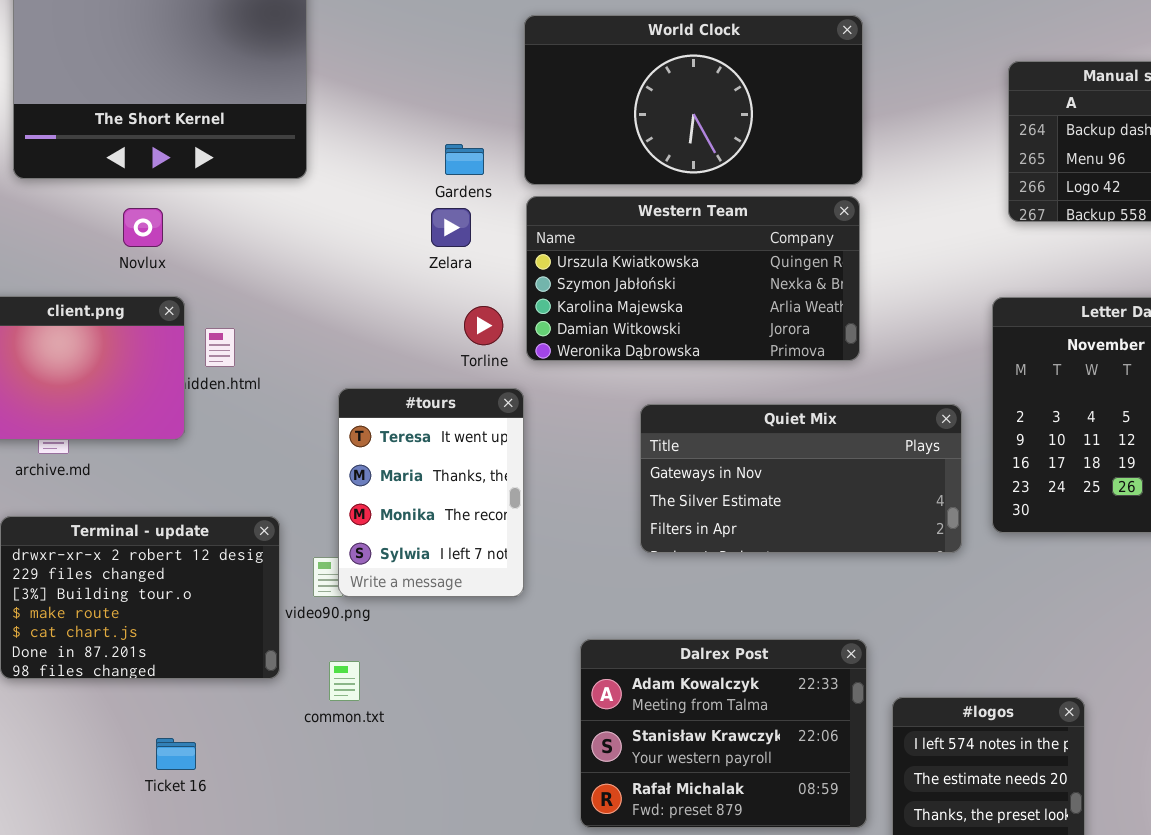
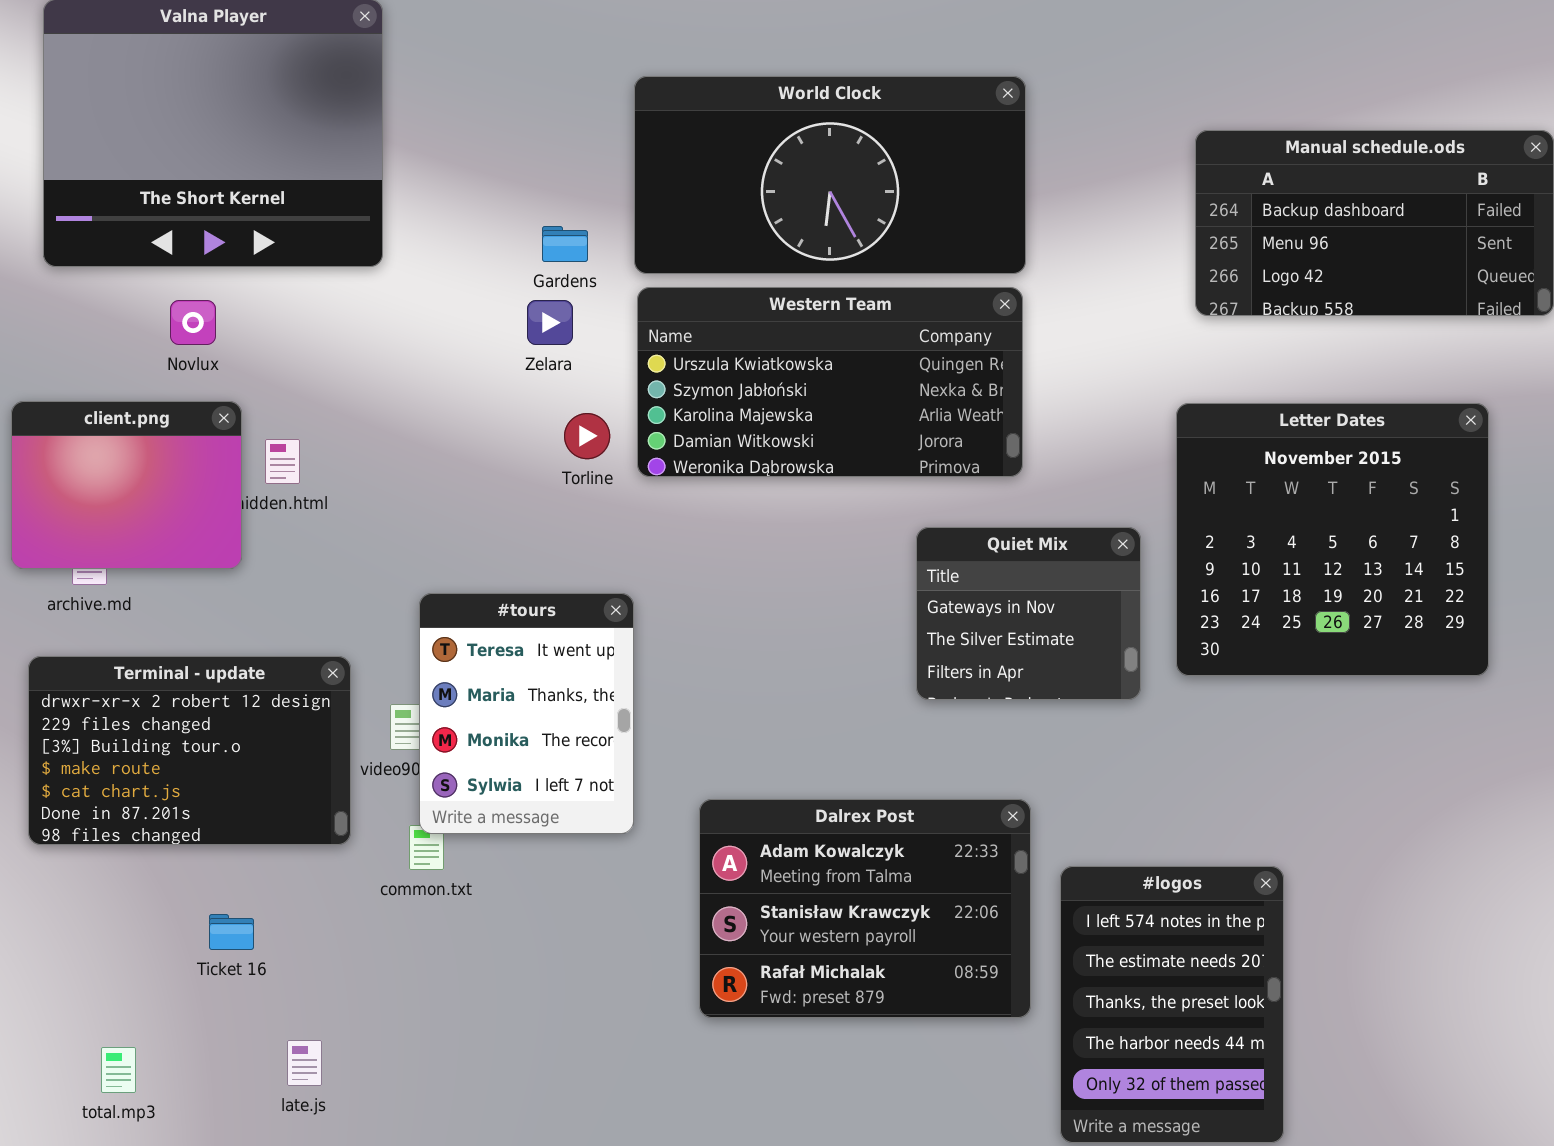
#tours: [338,388,524,597] -> [419,593,634,834], moved
Quiet Mix: [640,404,962,553] -> [916,527,1141,700], resized

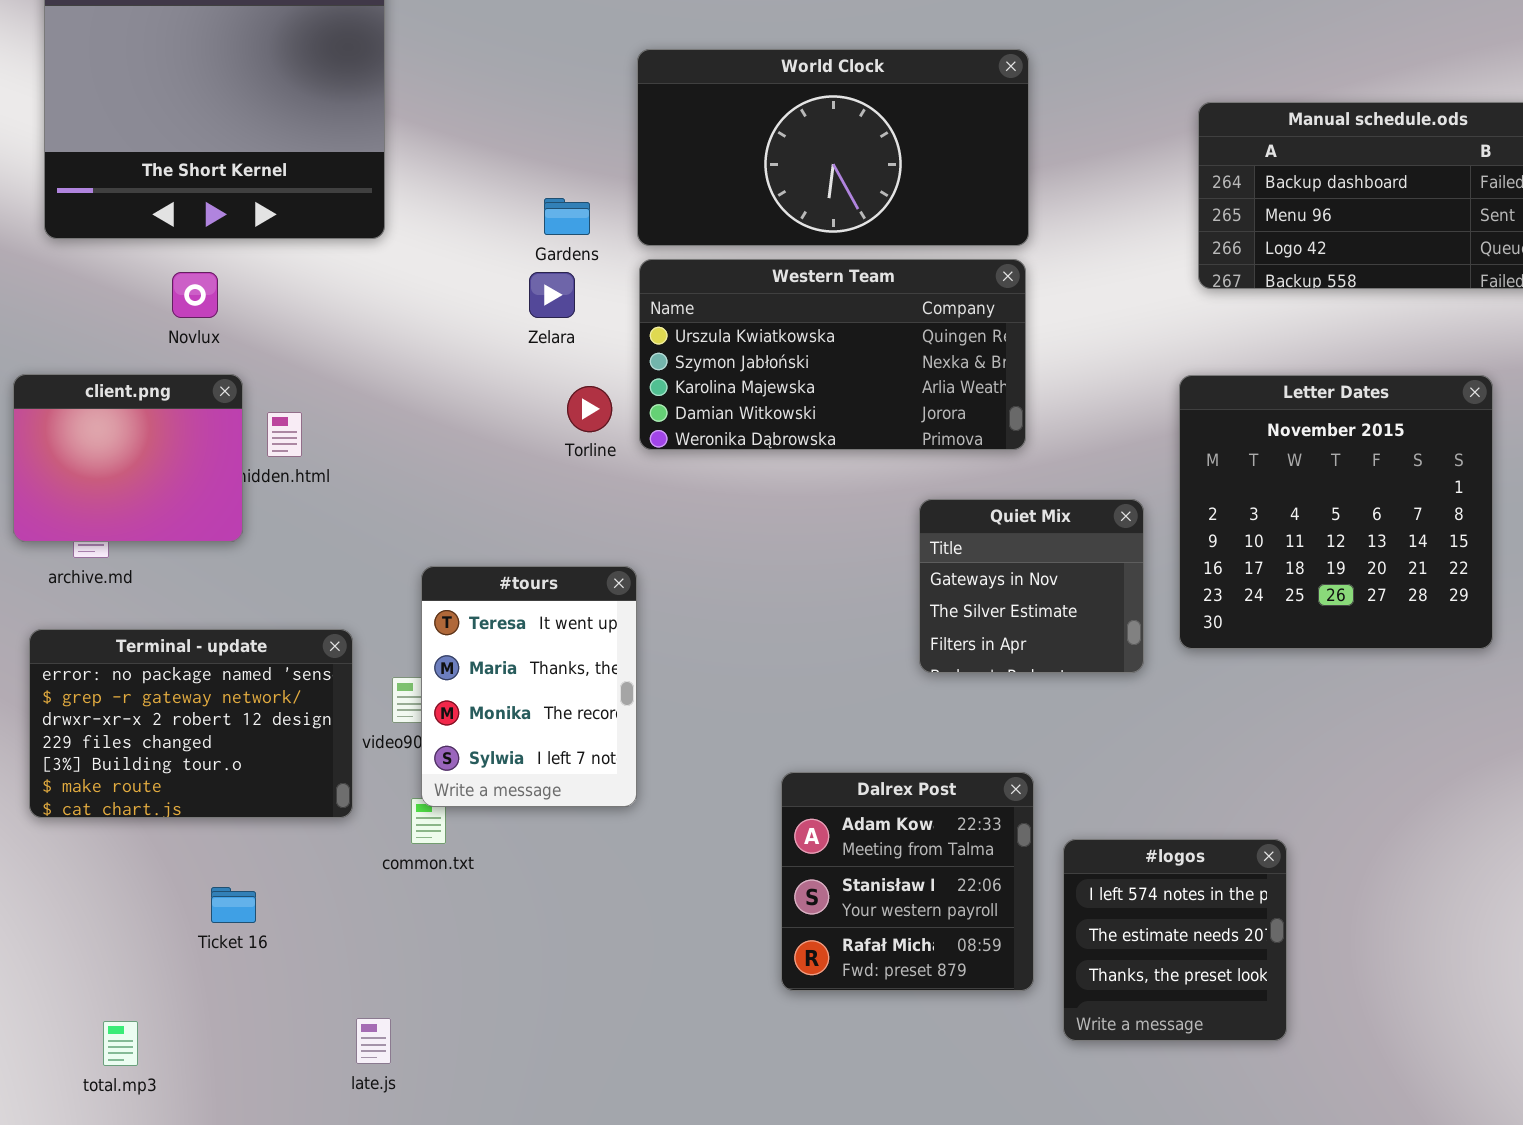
Terminal - update: [28,656,351,845] -> [29,629,353,818], scrolled up 2 rows
Dalrex Post: [699,799,1031,1018] -> [781,772,1034,991], resized
#logos: [1060,866,1284,1143] -> [1063,839,1287,1041], resized
late.js: [287,1040,322,1086] -> [356,1018,391,1064], moved

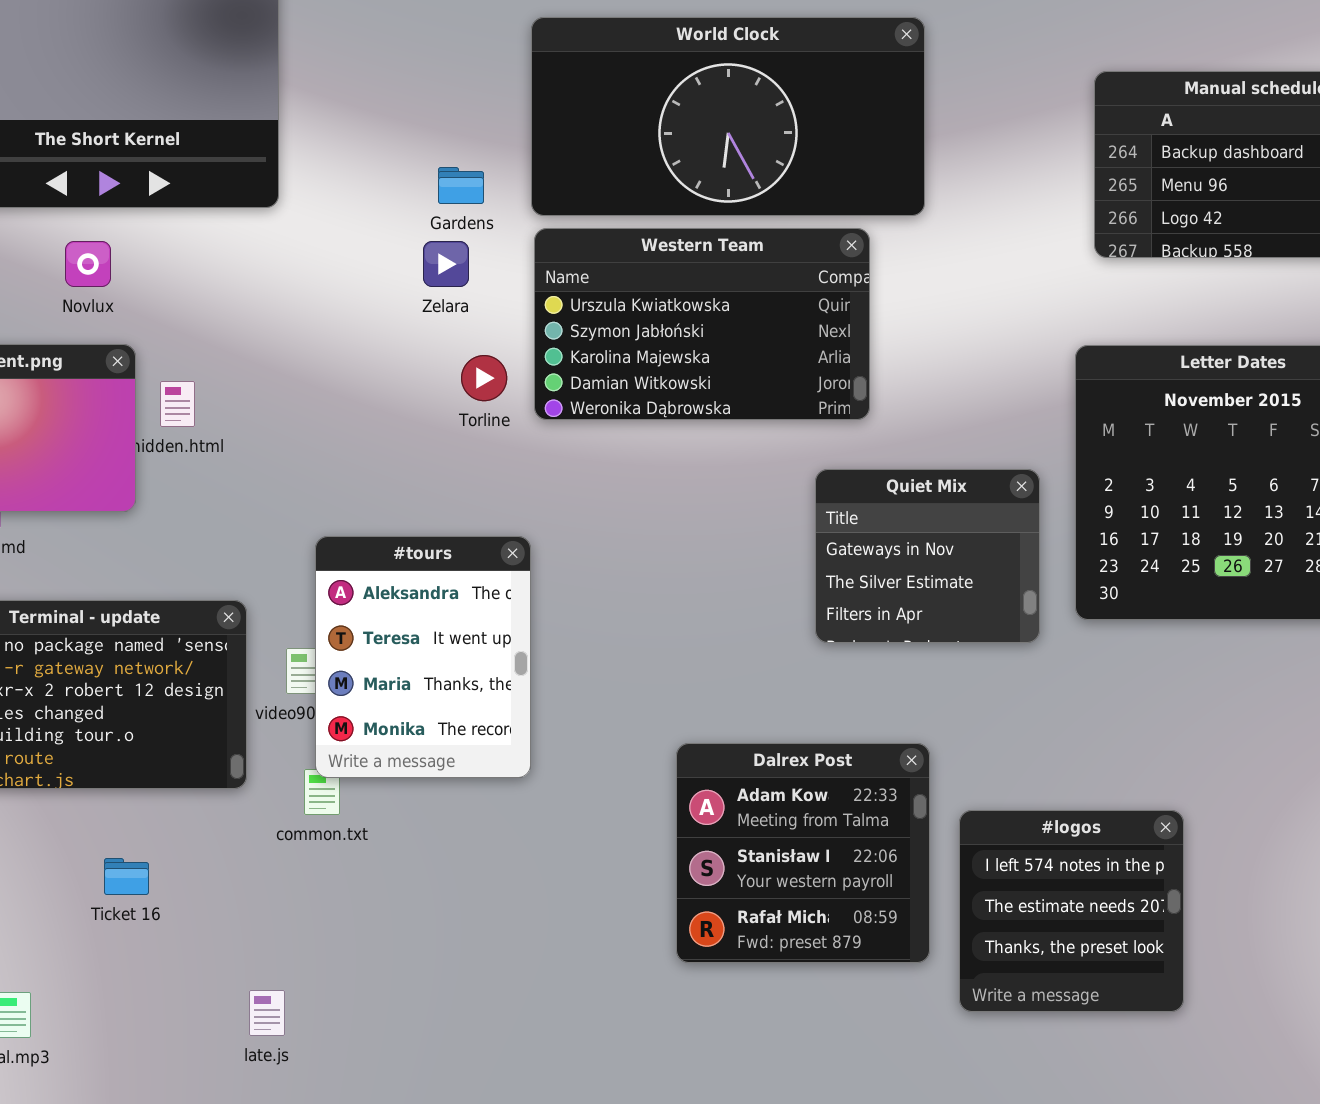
Western Team: [639,259,1026,450] -> [534,228,870,420], resized
#tours: [421,566,637,807] -> [315,536,531,778], scrolled up 1 row

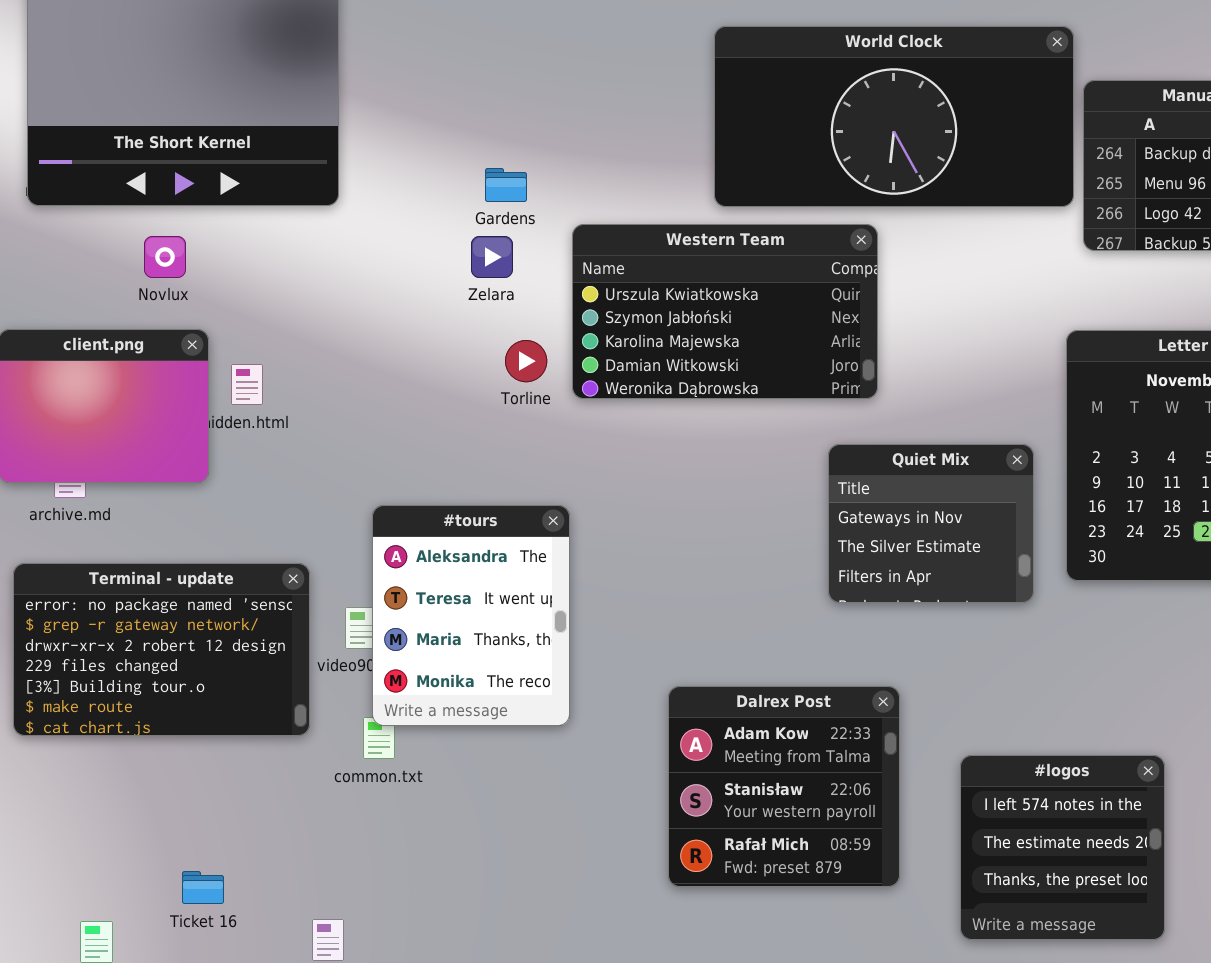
World Clock: [531,17,925,216] -> [714,26,1074,207], moved
Dalrex Post: [676,743,930,963] -> [668,686,900,887], moved
Ticket 16: [104,858,149,895] -> [182,871,224,904], moved

